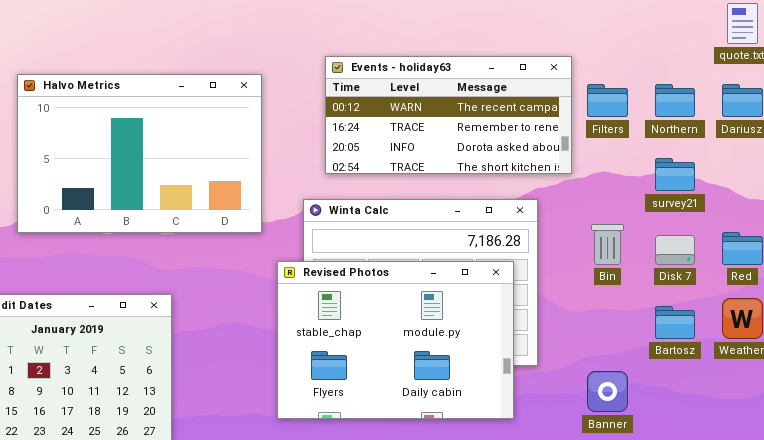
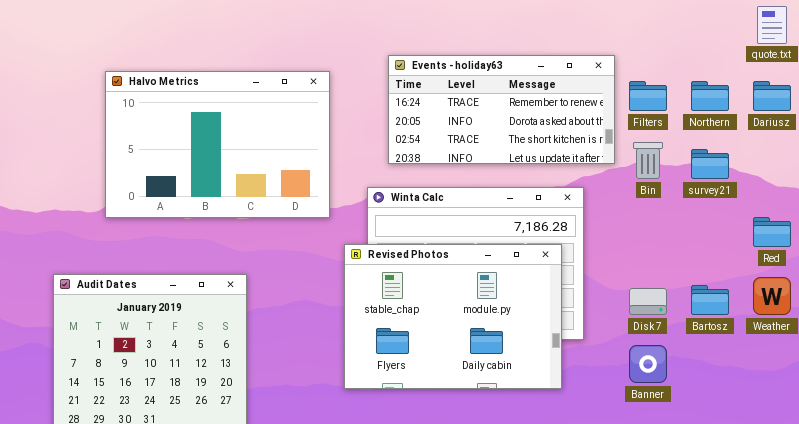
Events - holiday63: [325,56,572,174] -> [388,55,615,164], scrolled down 1 row
Bin: [591,224,624,265] -> [633,142,663,179], moved
Disk 7: [655,235,695,265] -> [629,288,667,315], moved

